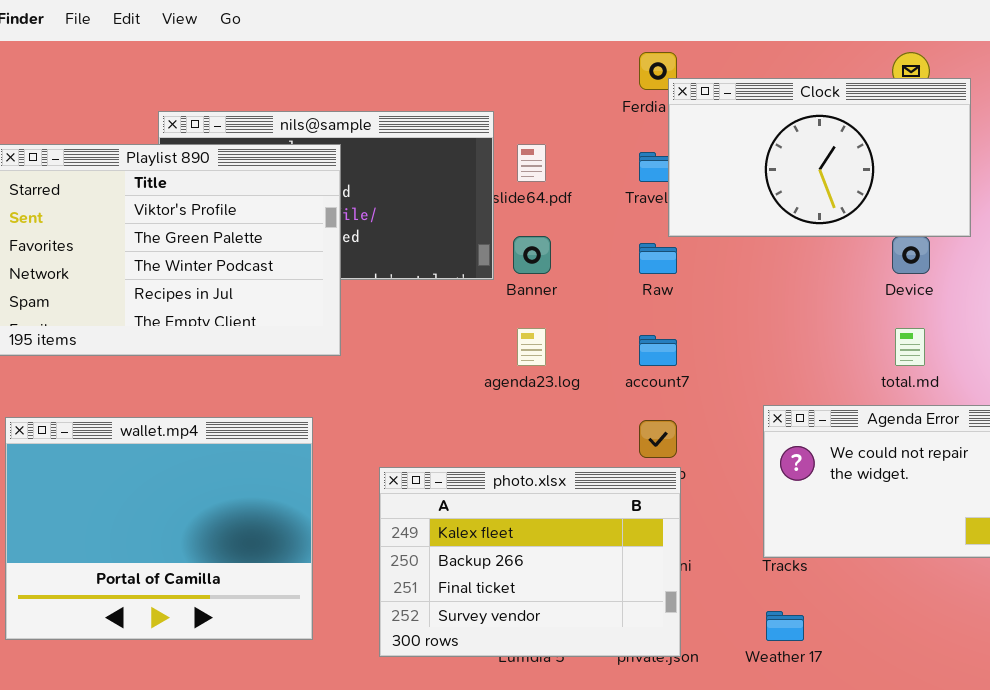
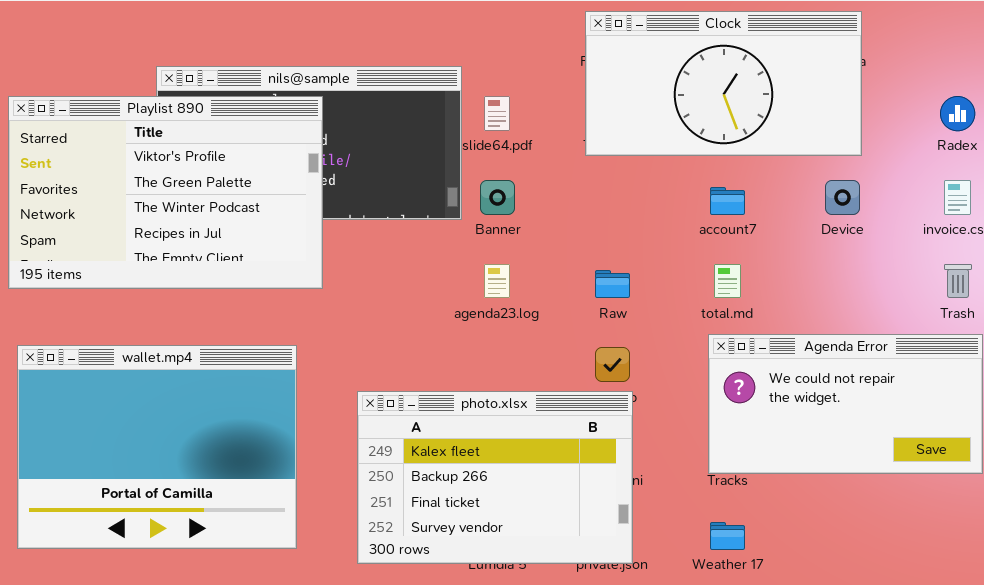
Clock: [668,78,971,237] -> [585,11,862,156], moved
Raw: [639,243,677,274] -> [595,270,630,298], moved
total.md: [895,328,925,366] -> [714,264,741,298], moved
account7: [639,335,677,366] -> [710,187,745,215], moved

